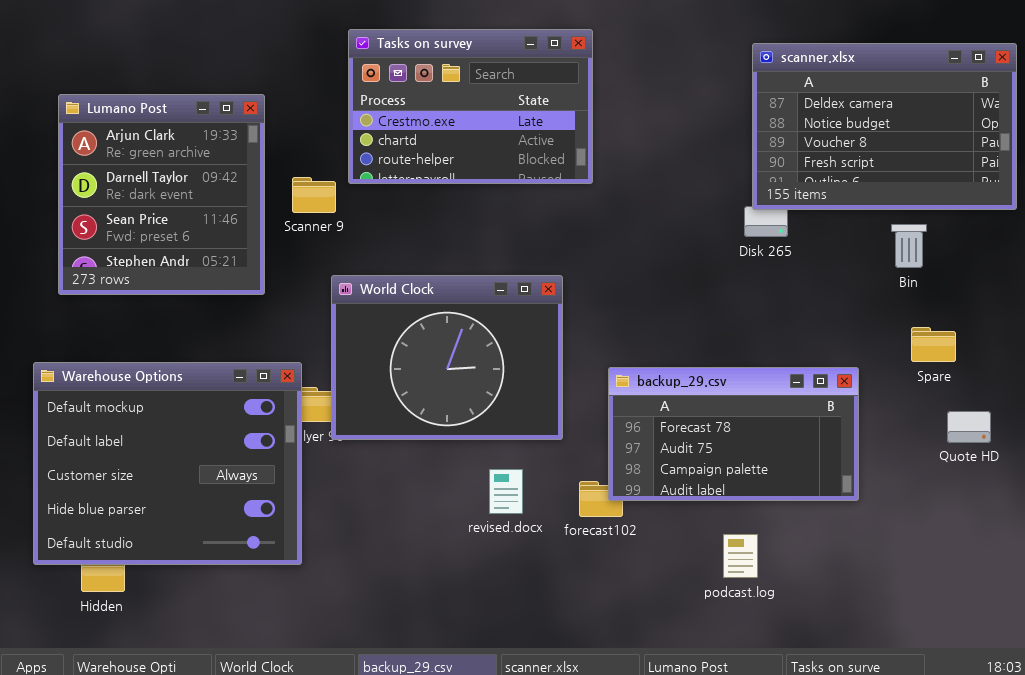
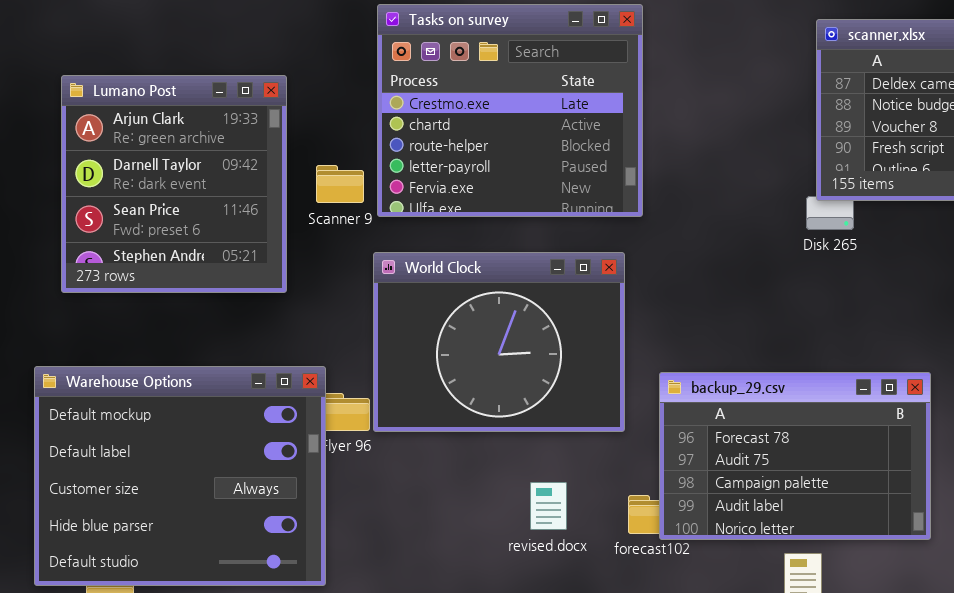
Tasks on survey: [348,29,593,184] -> [377,4,643,217], resized
World Clock: [331,275,563,440] -> [373,252,625,432], moved
backup_29.csv: [608,367,859,501] -> [659,372,931,540], resized

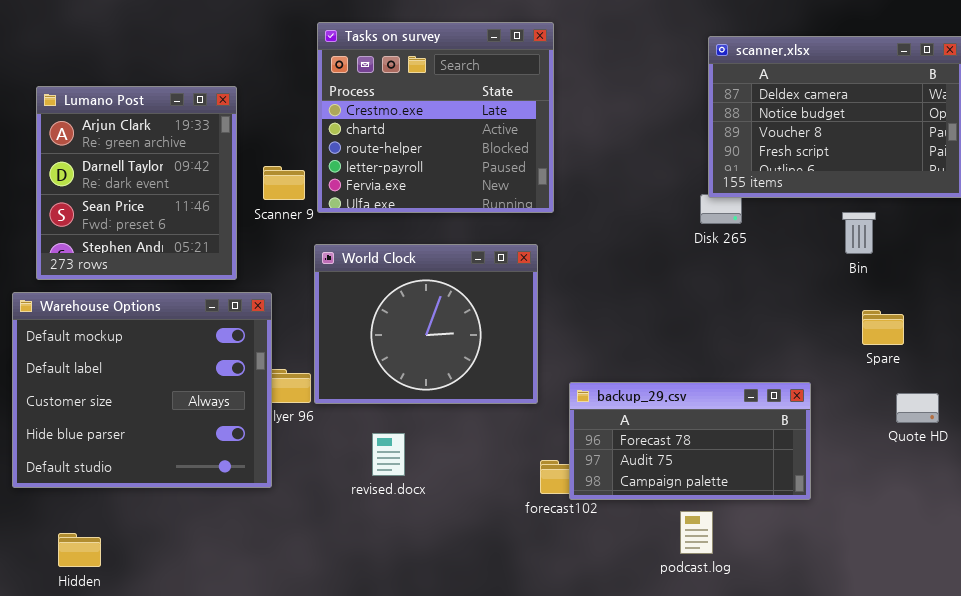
Warehouse Options: [34,366,326,586] -> [12,292,272,488], moved
backup_29.csv: [659,372,931,540] -> [569,382,811,500], resized
revised.docx: [530,482,567,530] -> [372,433,405,476], moved

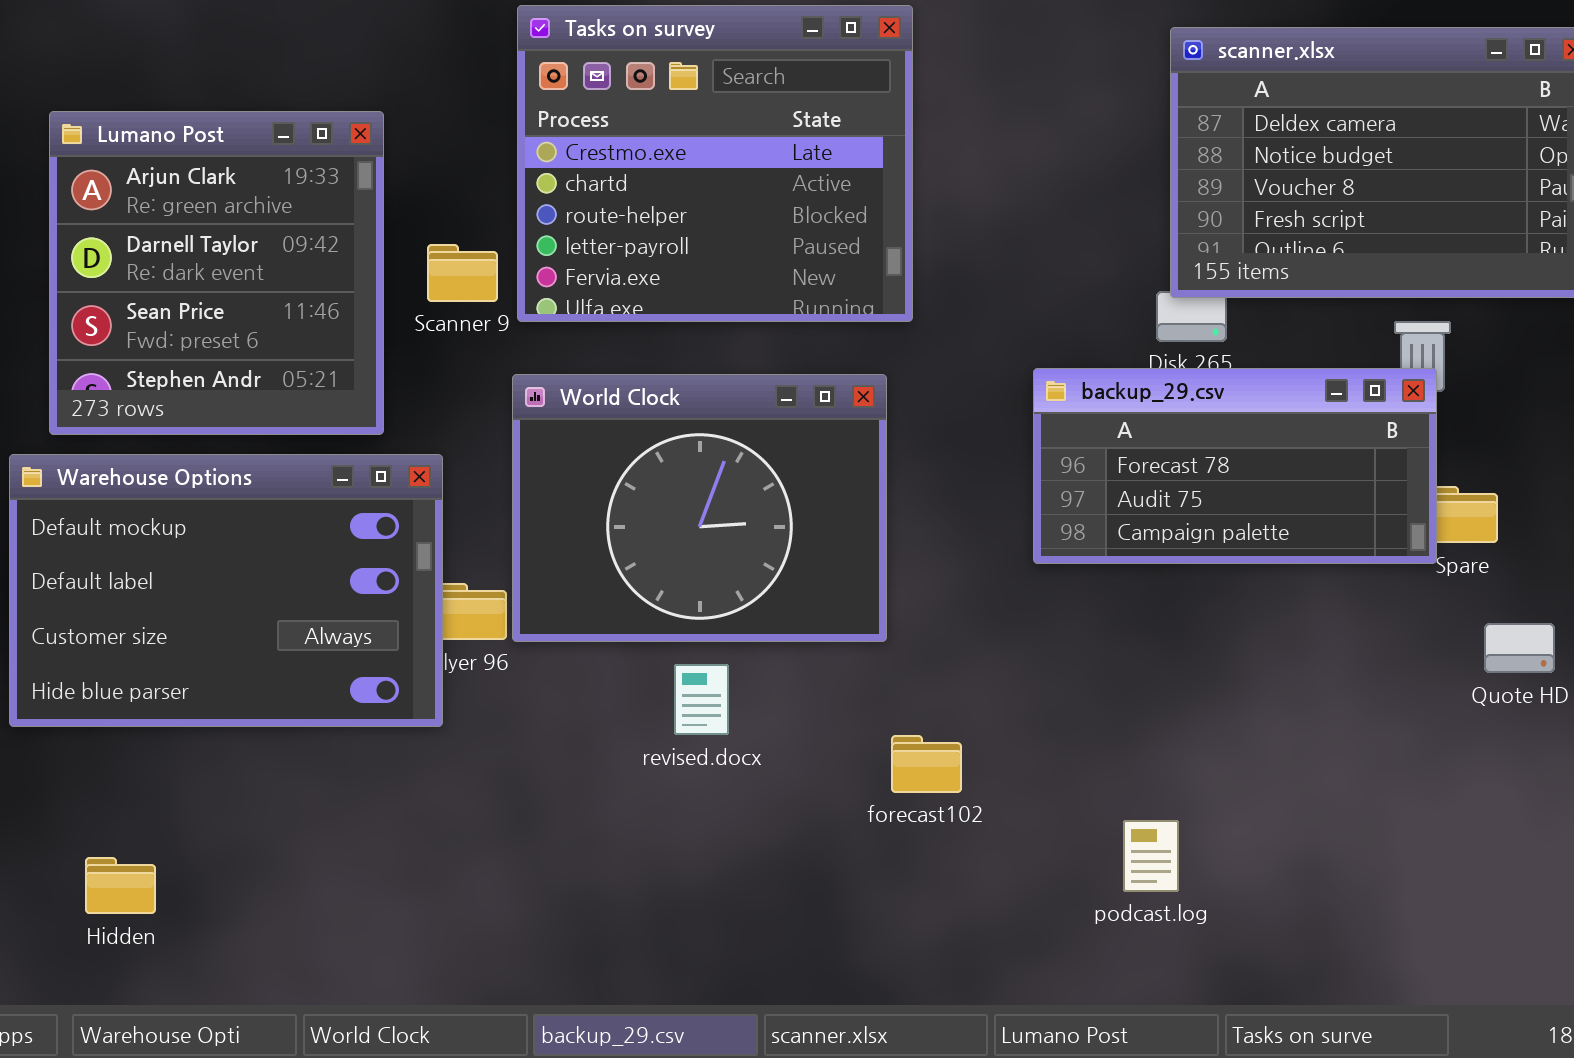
Warehouse Options: [12,292,272,488] -> [9,454,443,727], resized
backup_29.csv: [569,382,811,500] -> [1033,368,1437,564], moved
revised.docx: [372,433,405,476] -> [674,664,729,735], moved

